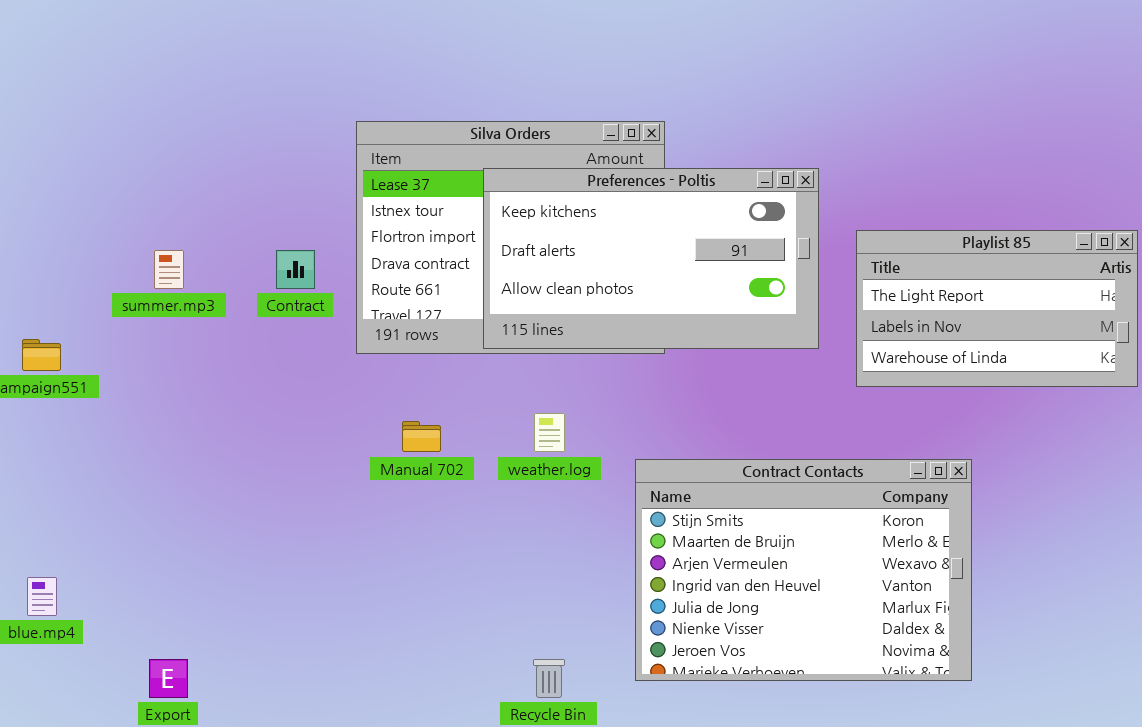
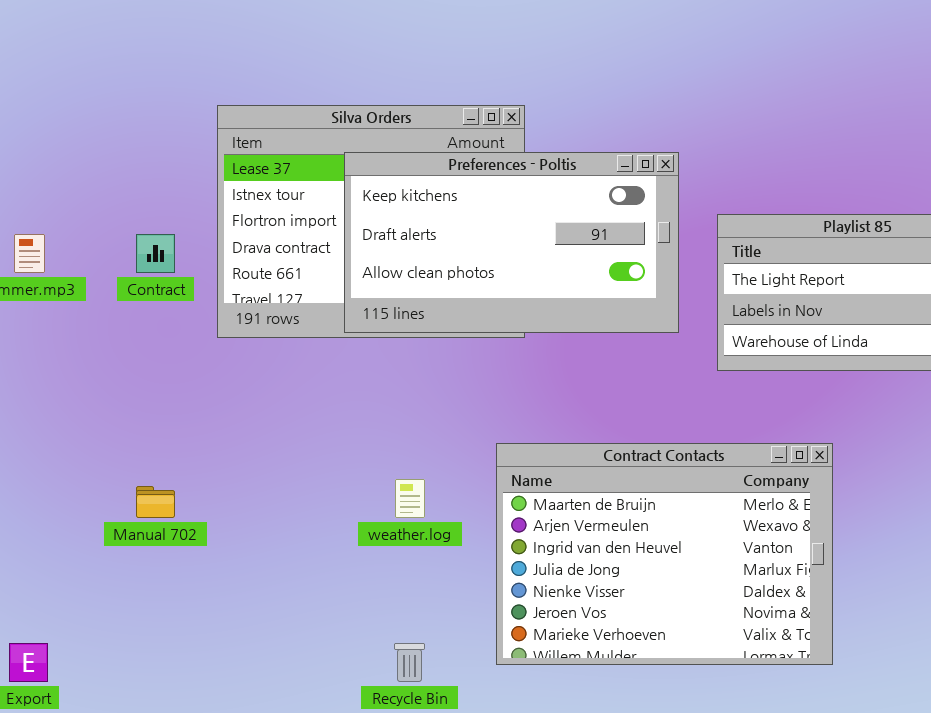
weather.log: [534,413,565,452] -> [395,479,425,518], moved
Manual 702: [402,421,441,452] -> [136,486,175,518], moved
Contract Contacts: [635,459,972,681] -> [496,443,833,665], scrolled down 1 row

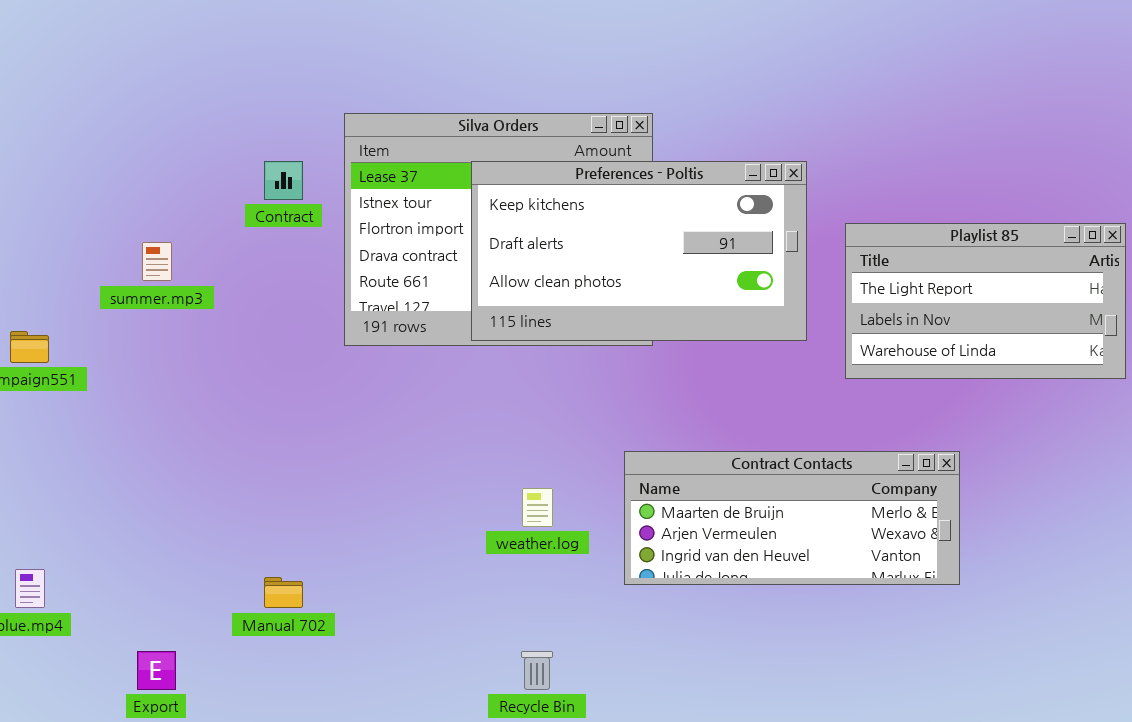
Contract: [136,234,175,273] -> [264,161,303,200], moved
Contract Contacts: [496,443,833,665] -> [624,451,960,585], resized
Manual 702: [136,486,175,518] -> [264,577,303,608], moved

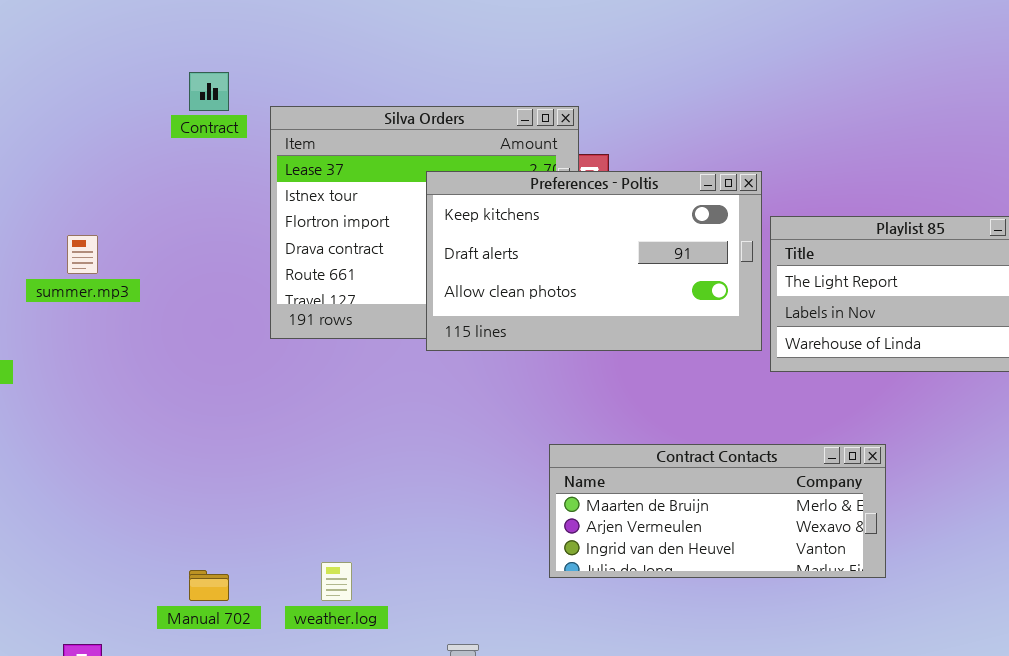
Contract: [264,161,303,200] -> [189,72,229,111], moved
Preferences - Poltis: [471,161,807,341] -> [426,171,762,351], moved
weather.log: [522,488,553,527] -> [321,562,352,601], moved

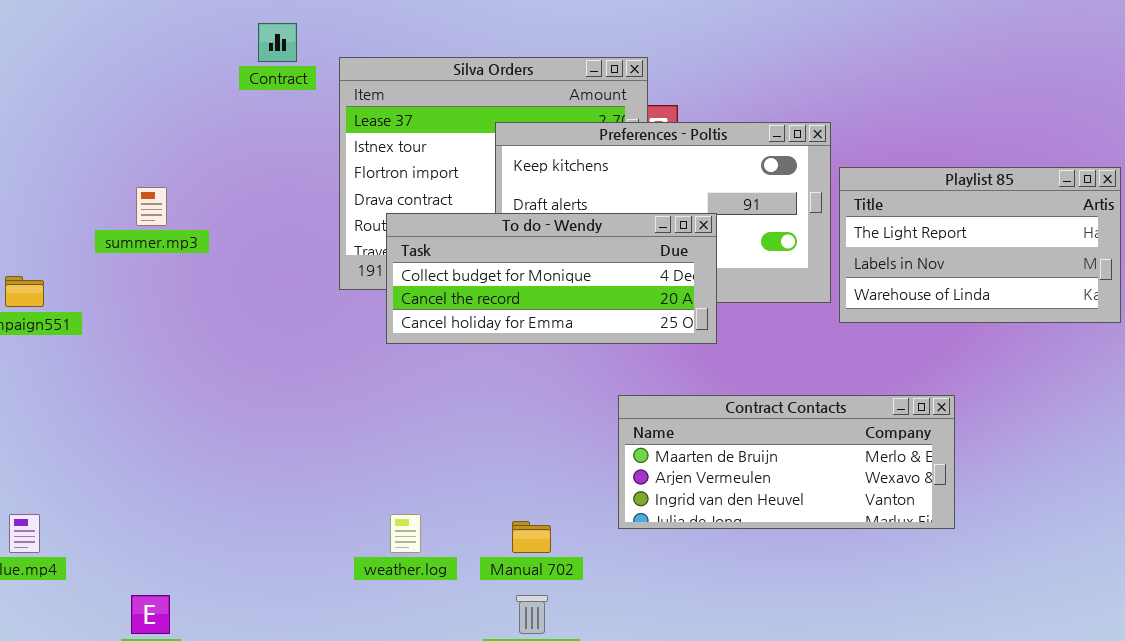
To do - Wendy: none -> [386,213,717,344], opened
Manual 702: [189,570,229,601] -> [512,521,551,553], moved

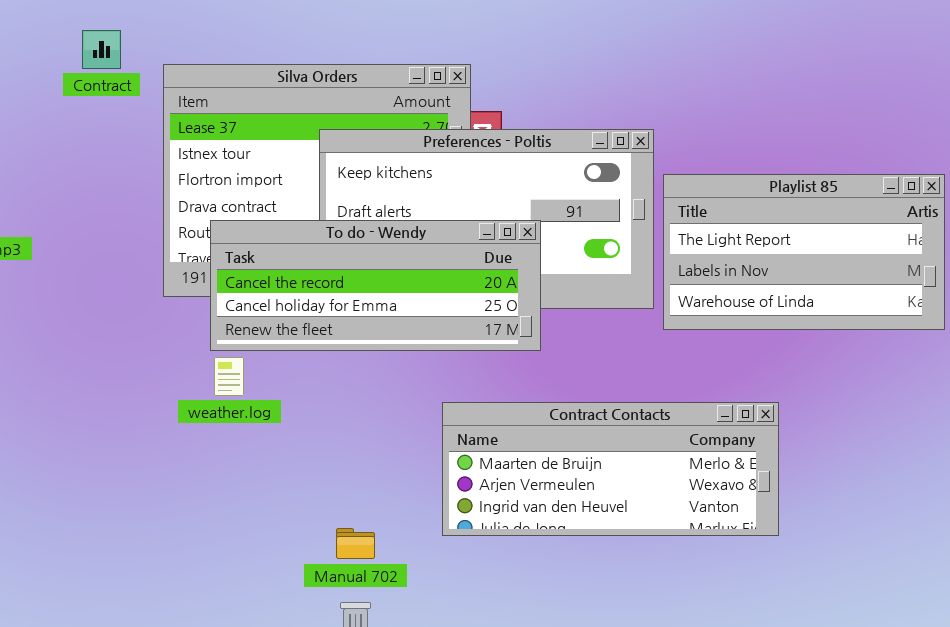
To do - Wendy: [386,213,717,344] -> [210,220,541,351], scrolled down 1 row
weather.log: [390,514,421,553] -> [214,357,244,396], moved

